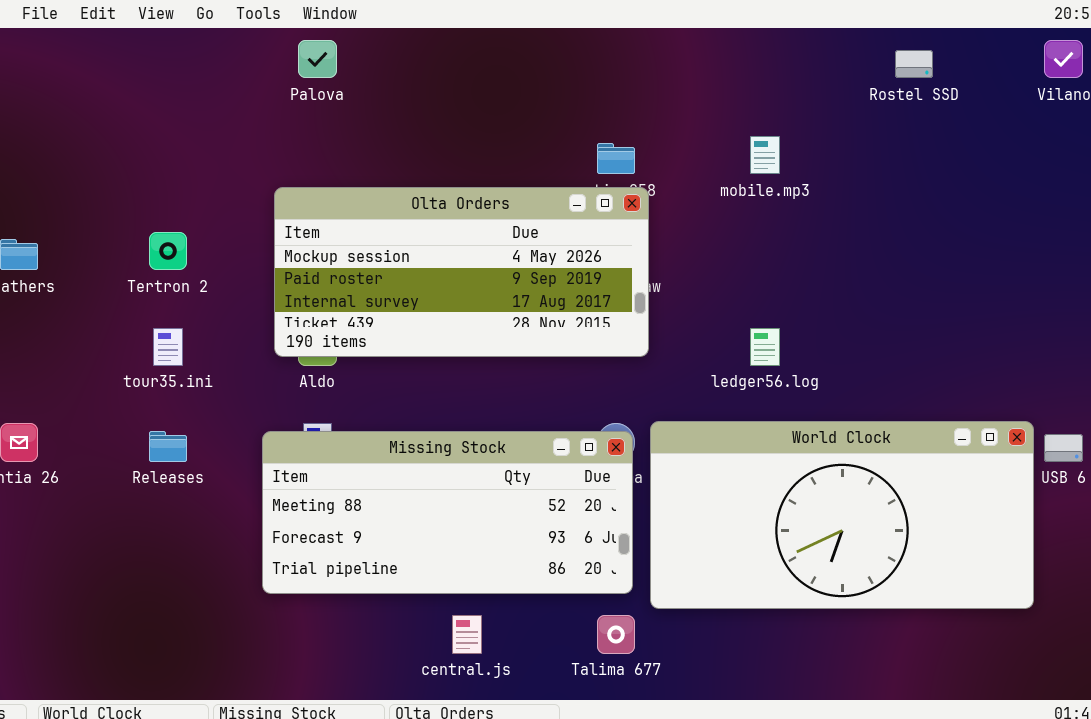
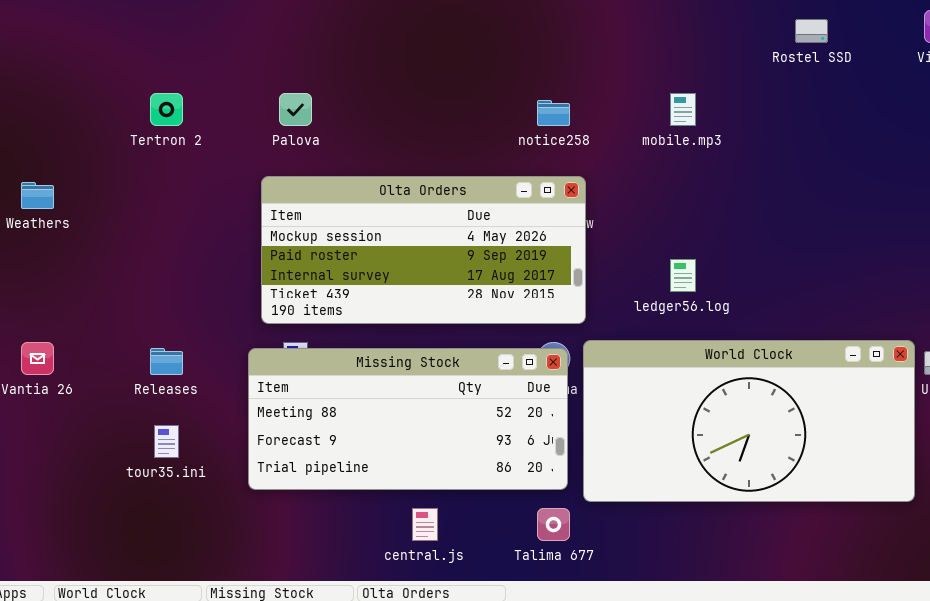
Palova: [298,40,337,78] -> [279,93,312,126], moved
Olta Orders: [274,187,649,357] -> [261,176,586,324], moved
Tertron 2: [149,232,187,270] -> [150,93,183,126], moved
tour35.ini: [153,328,183,366] -> [154,425,179,458], moved

